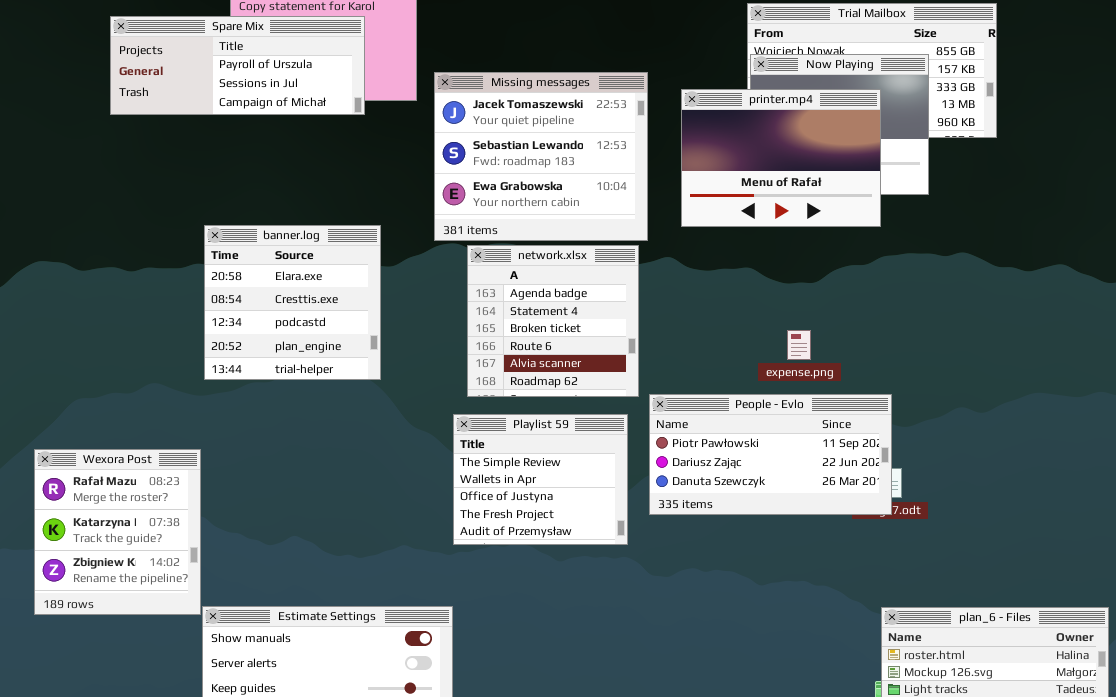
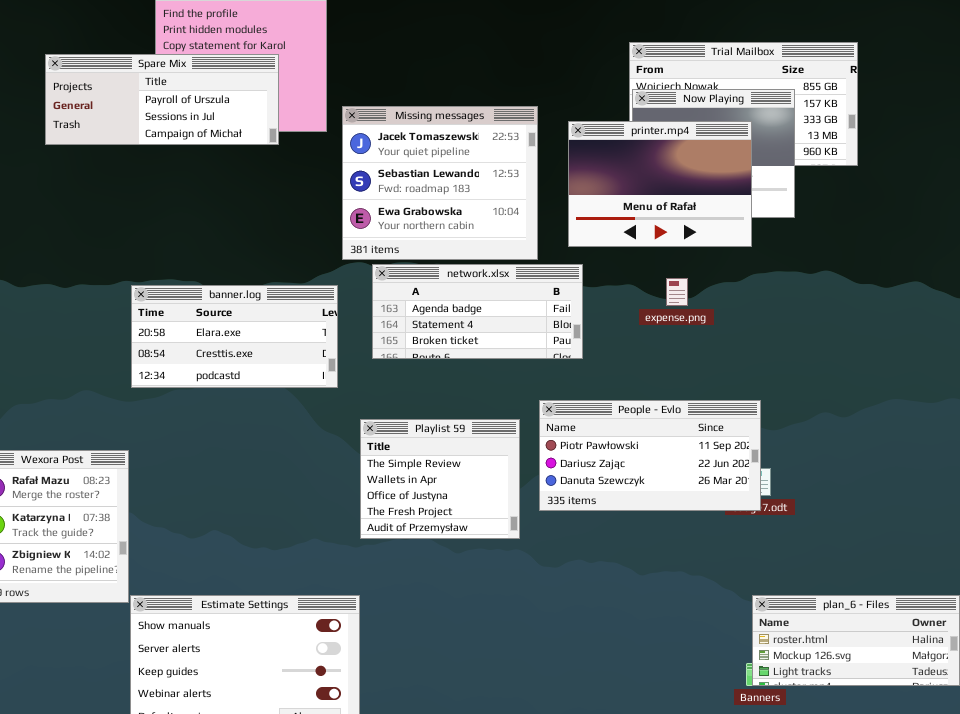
banner.log: [204,225,381,380] -> [131,285,338,388], resized
network.xlsx: [467,245,639,397] -> [372,264,583,359], resized
expense.png: [787,330,811,360] -> [666,278,688,306], moved

